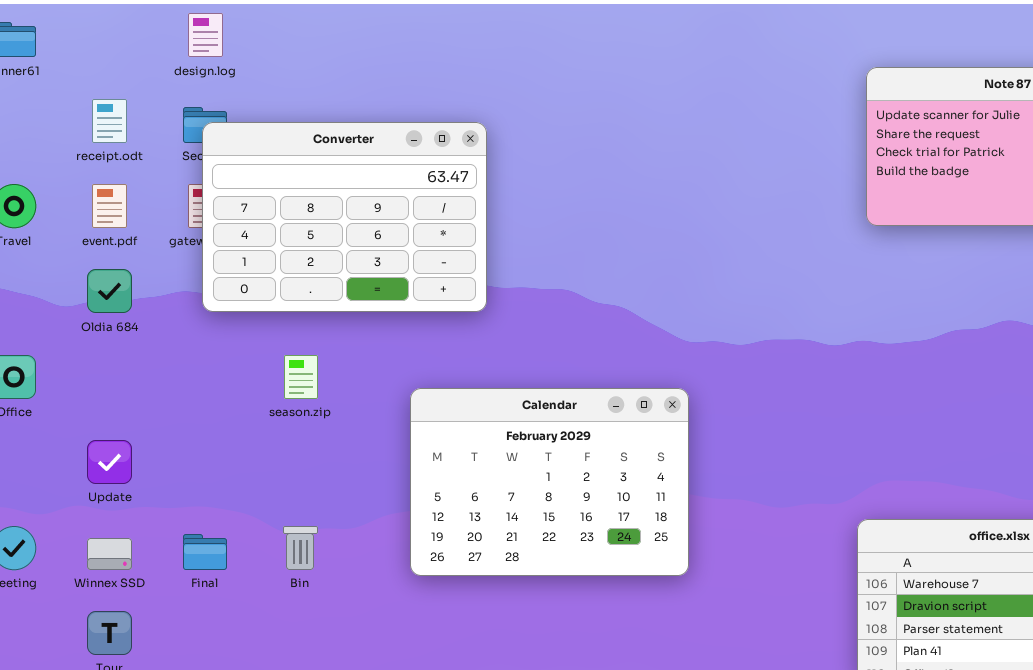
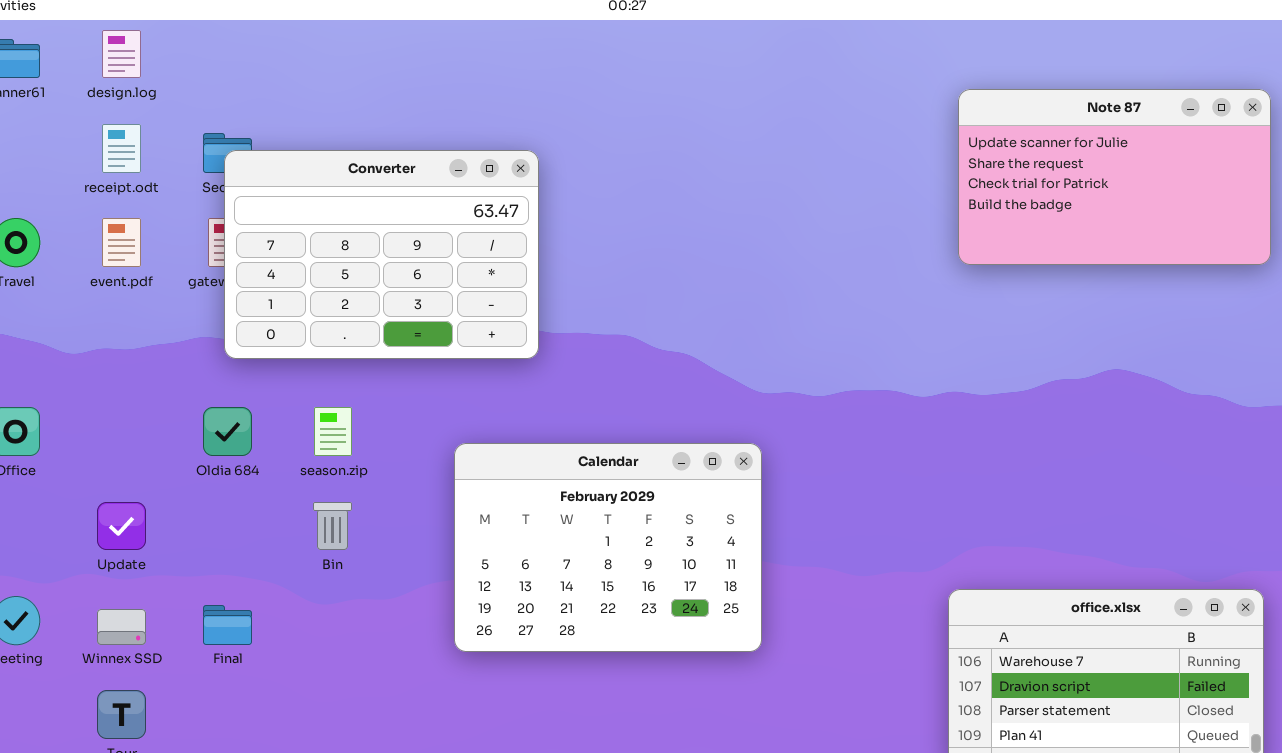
design.log: [188,13,223,57] -> [102,30,141,78], moved
Oldia 684: [87,269,132,313] -> [203,407,252,456], moved
Bin: [283,526,318,570] -> [313,502,352,550], moved

